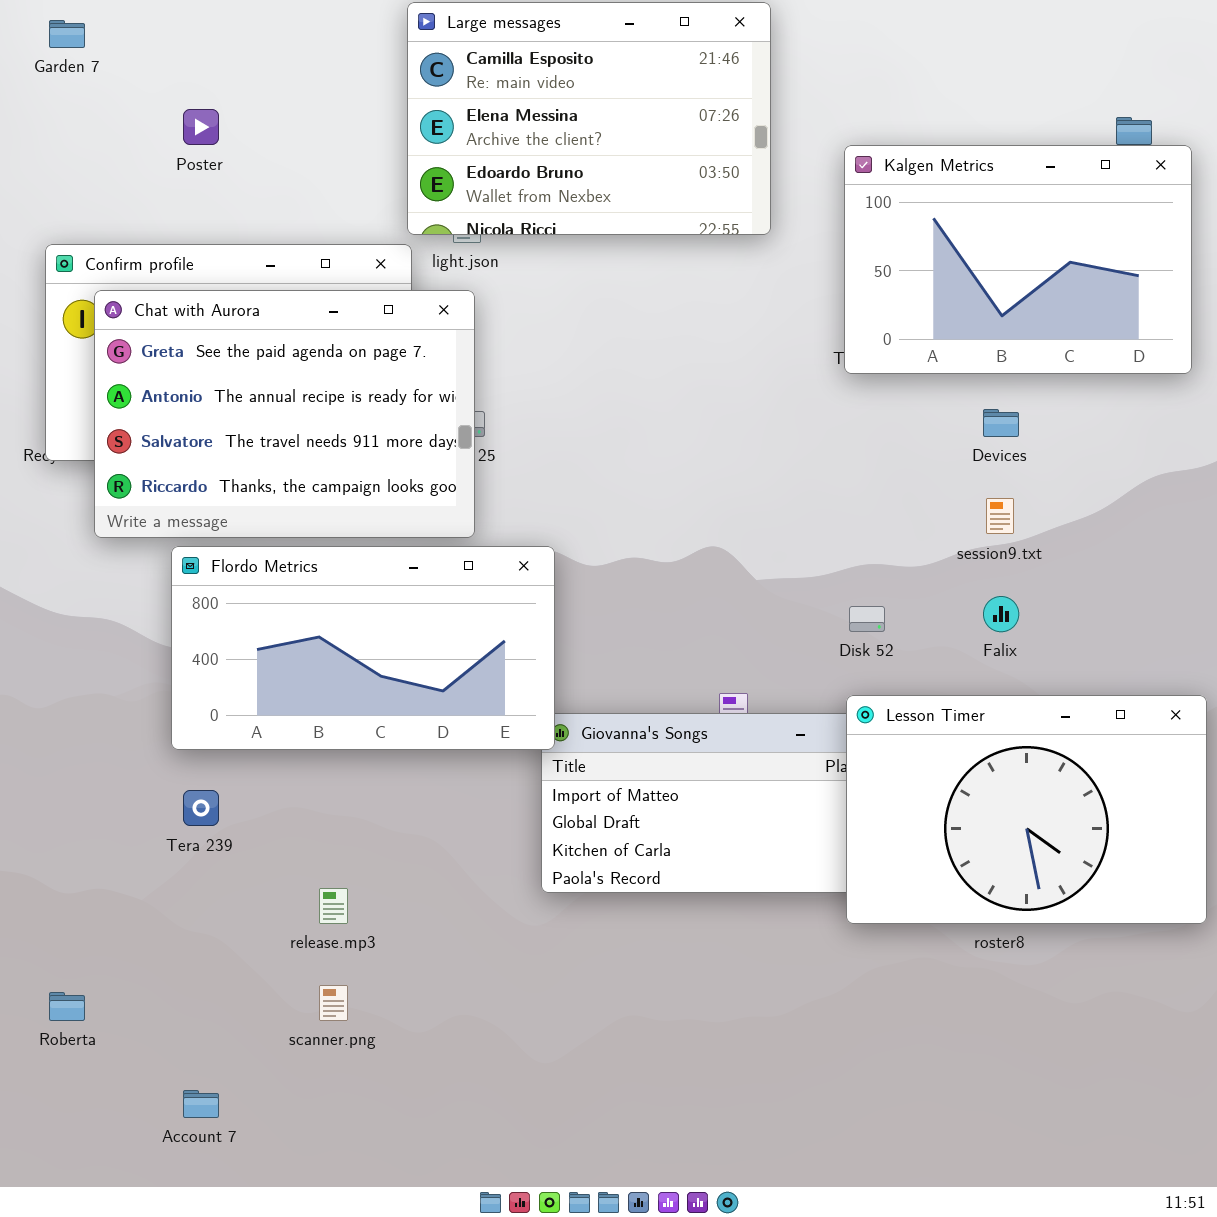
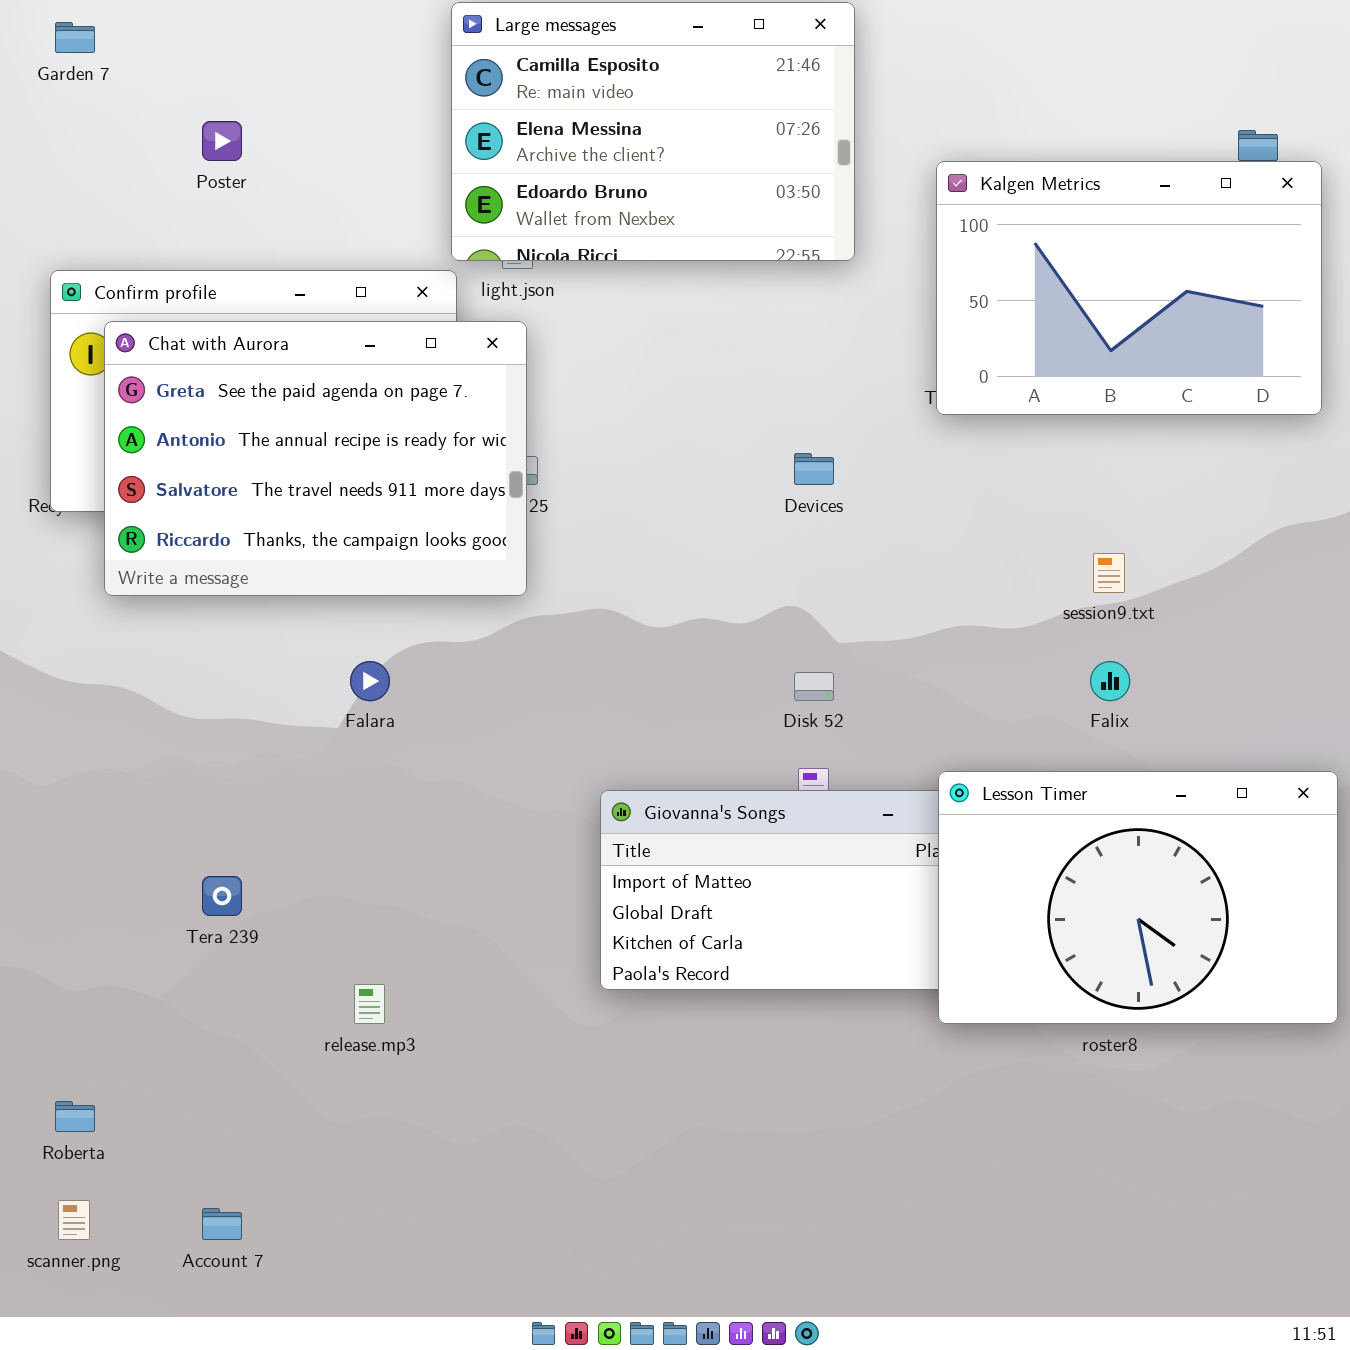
Devices: [983,409,1019,437] -> [794,453,834,485], moved
Flordo Metrics: [171,546,555,750] -> none, closed
Disk 52: [849,606,885,632] -> [794,672,834,701], moved
scanner.png: [319,985,348,1021] -> [58,1200,90,1240], moved

